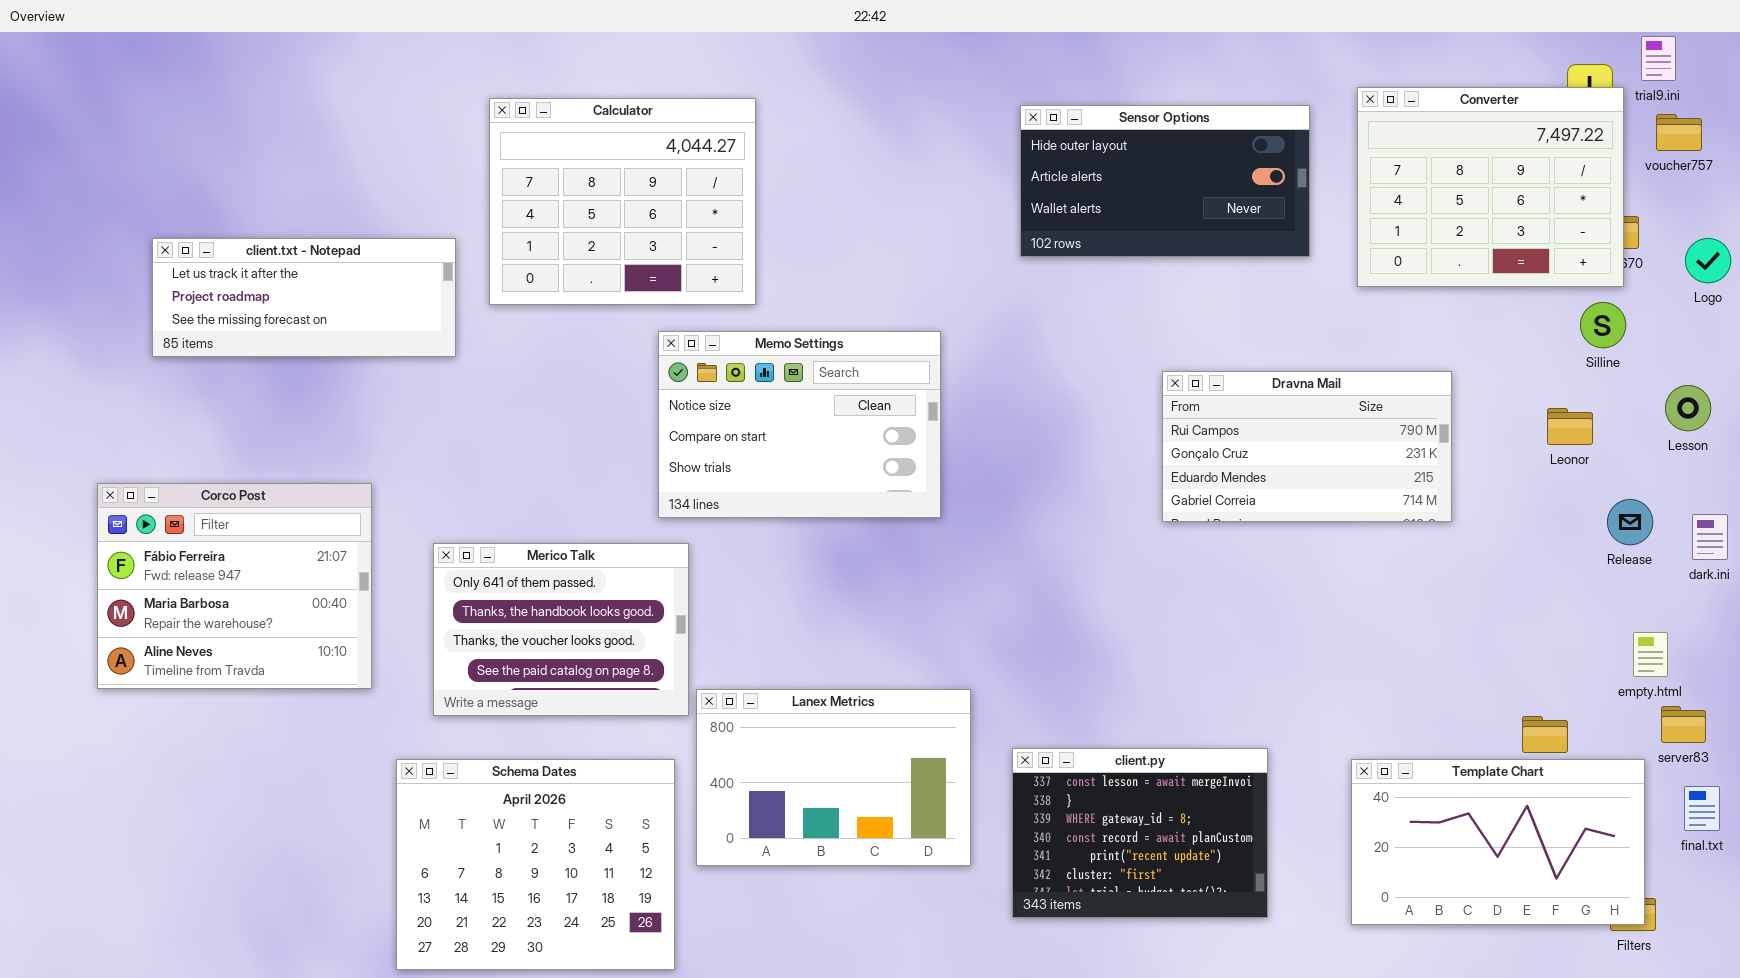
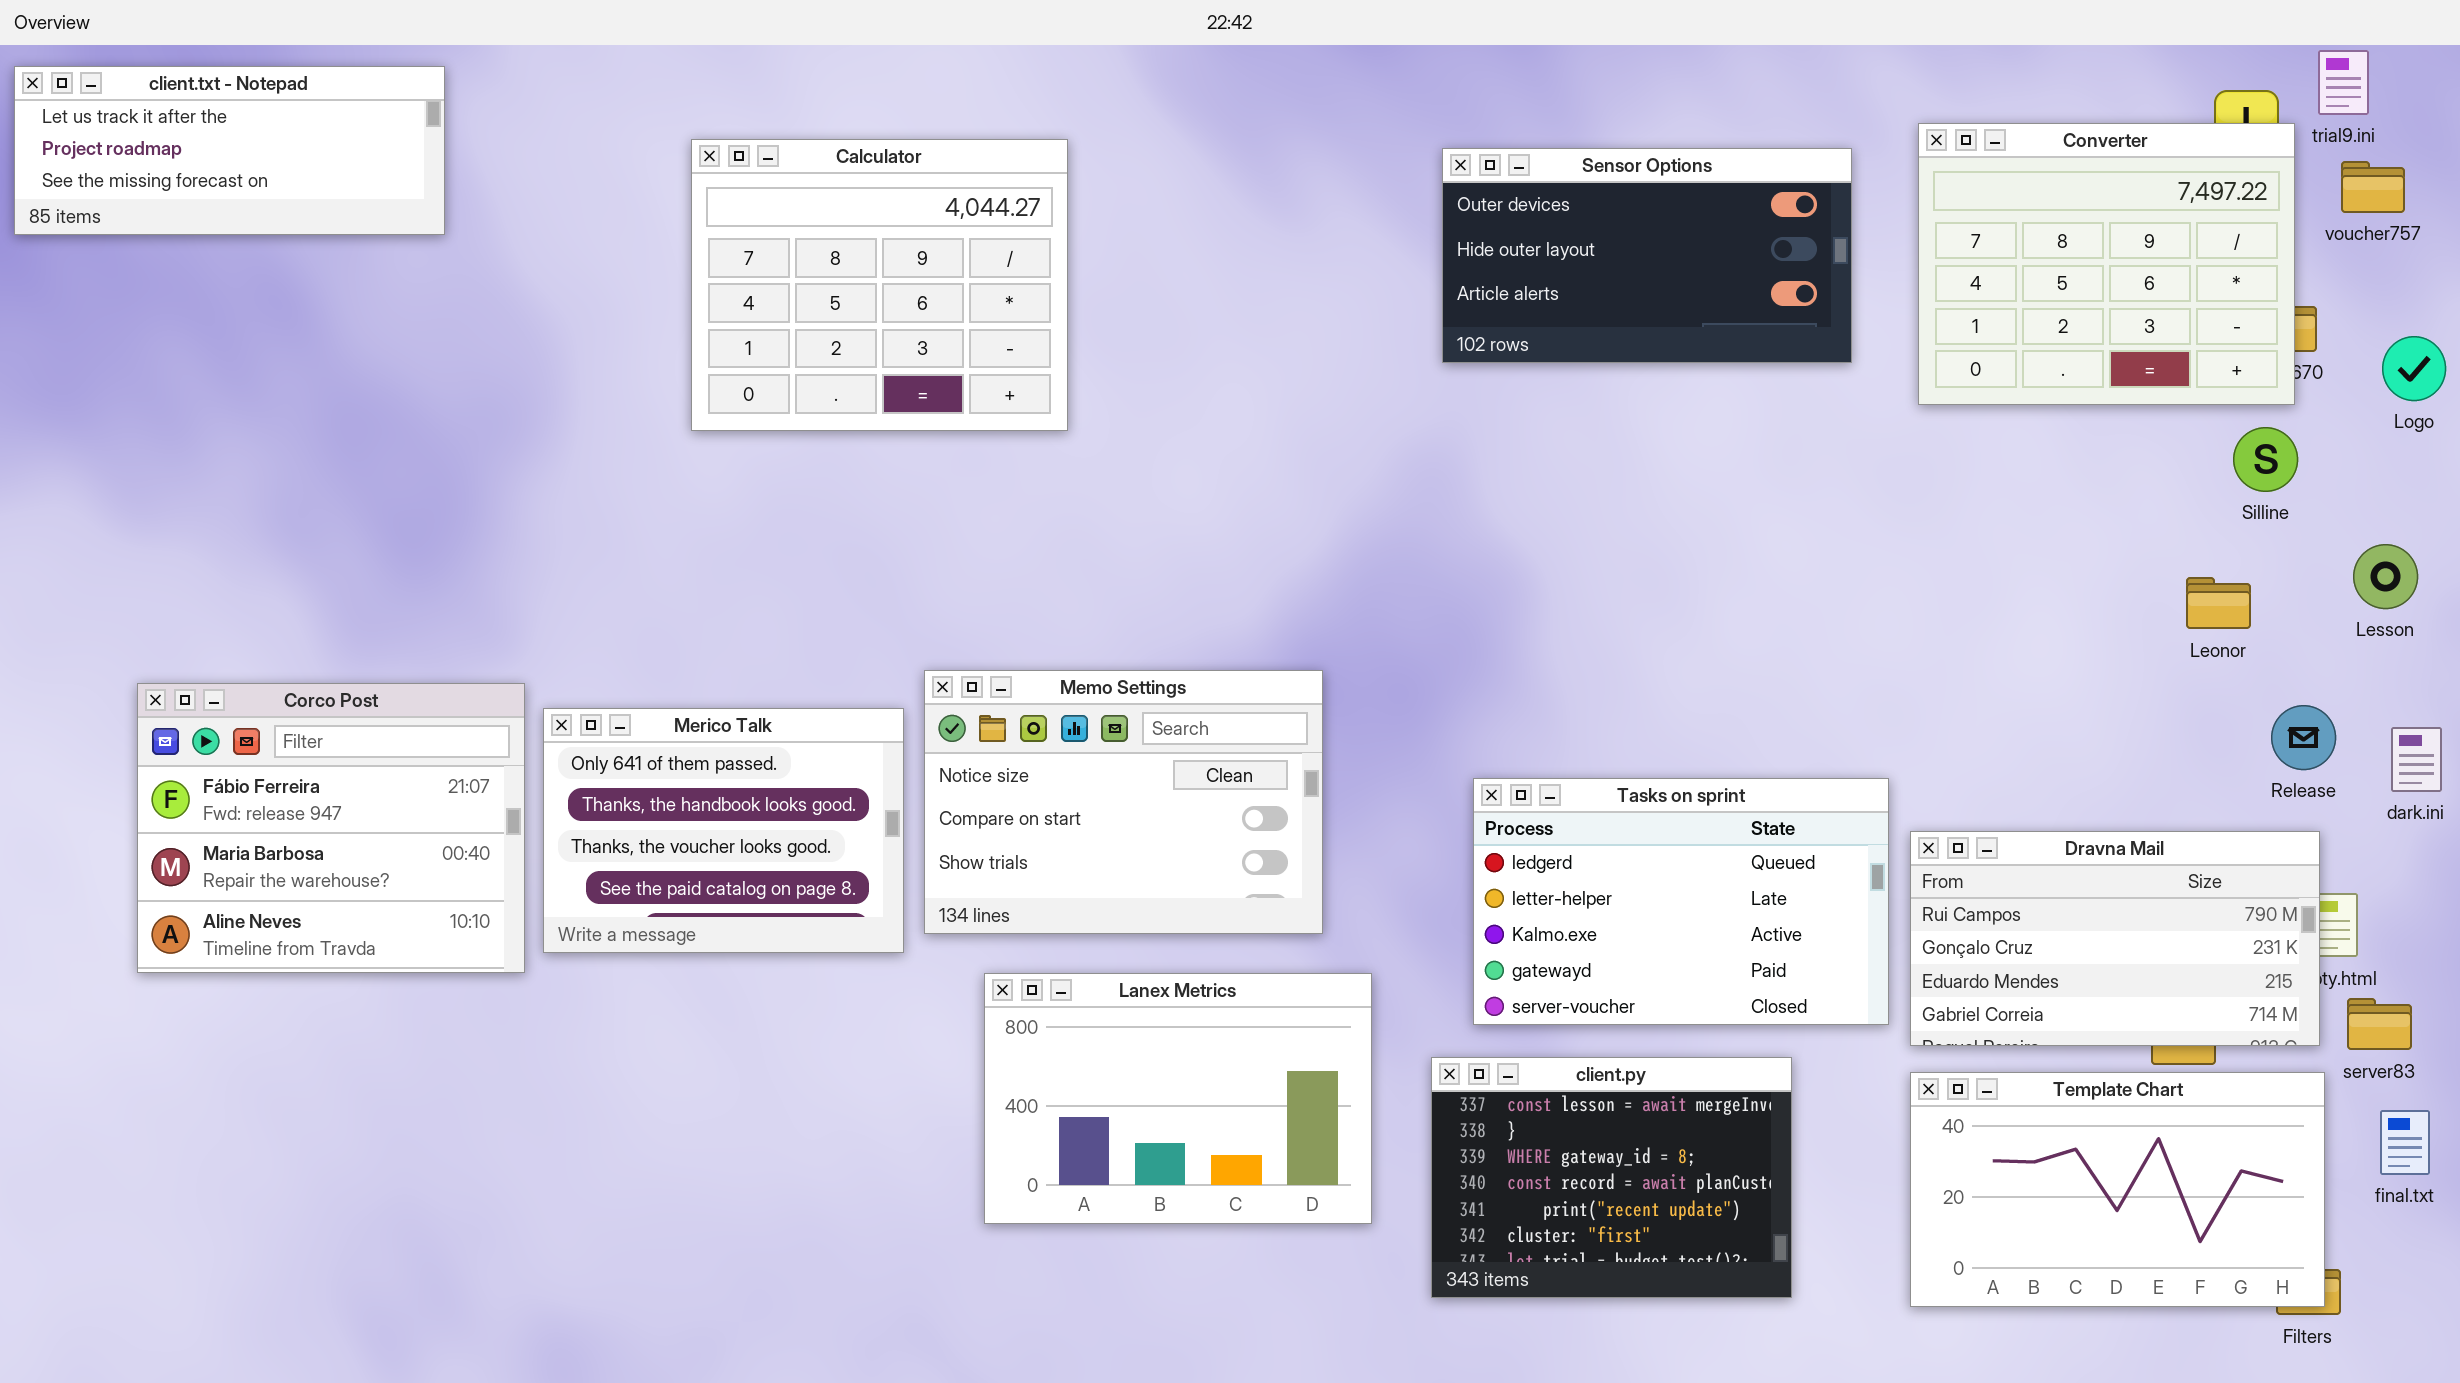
Sensor Options: [1020,105,1310,257] -> [1442,148,1852,363], scrolled up 1 row
client.txt - Notepad: [152,238,456,357] -> [14,66,445,235], moved
Memo Settings: [658,331,941,518] -> [924,670,1323,934], moved
Dravna Mail: [1162,371,1452,522] -> [1910,831,2320,1046], moved
Merico Talk: [433,543,689,716] -> [543,708,904,953], moved
Tasks on sprint: none -> [1473,778,1889,1025], opened
Schema Dates: [396,759,675,970] -> none, closed

